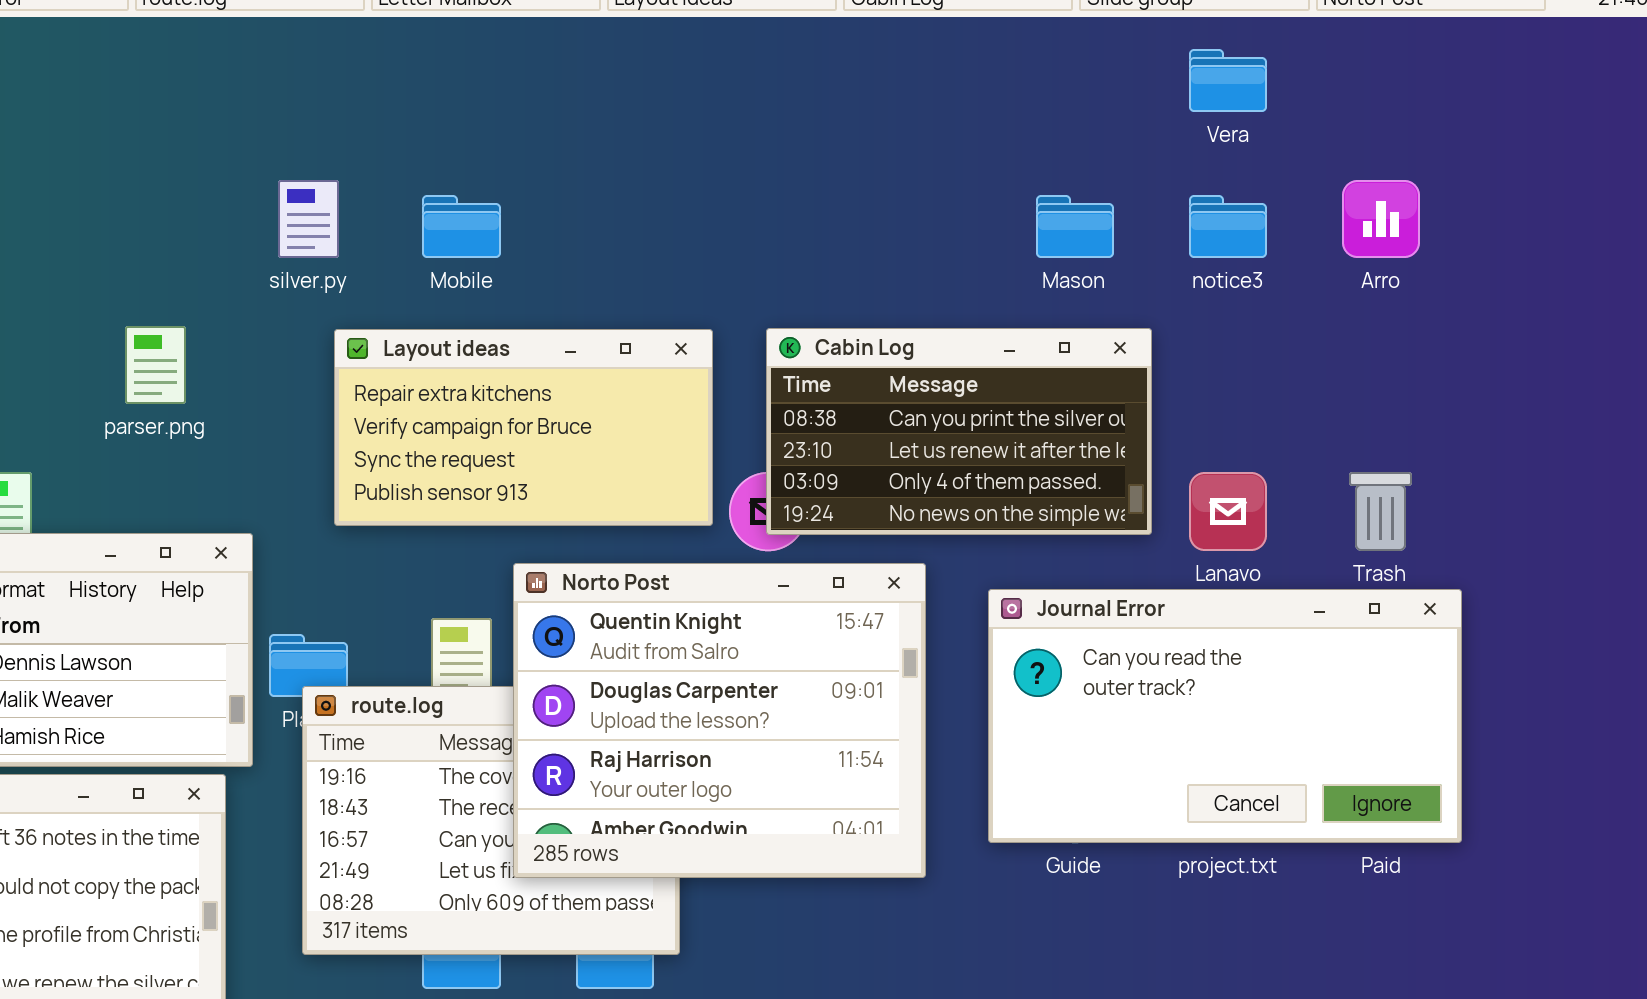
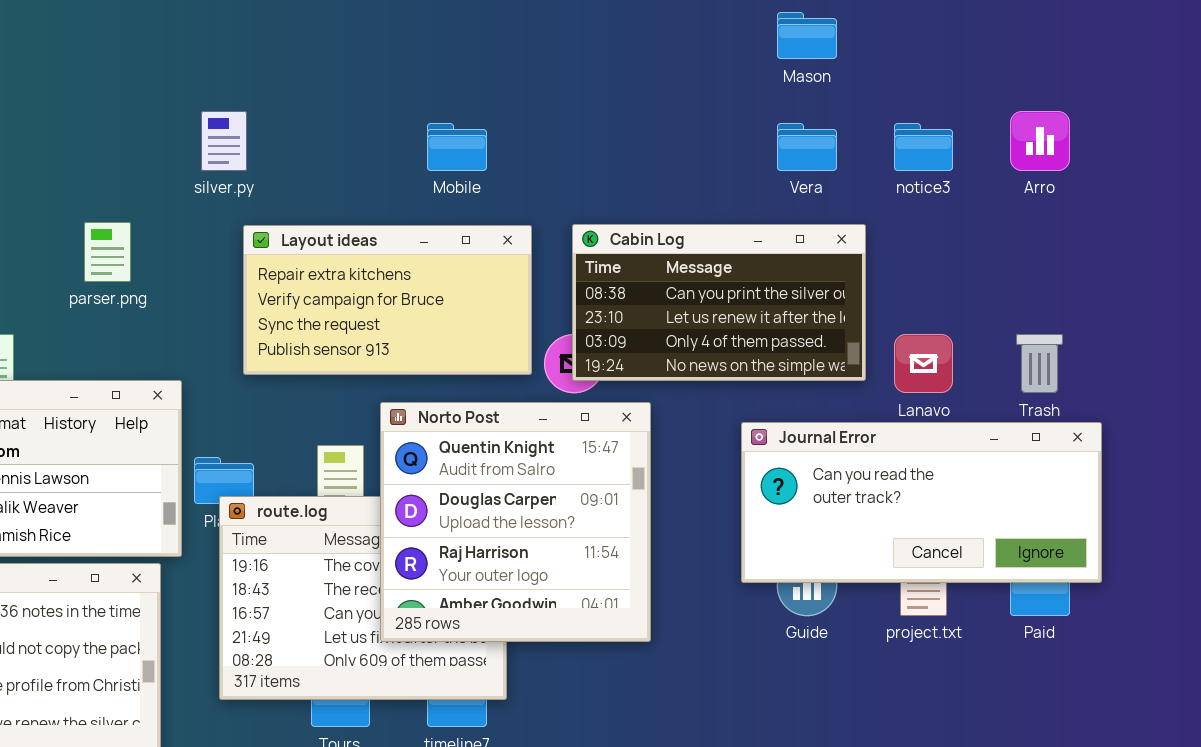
Vera: [1189,49,1267,112] -> [777,123,837,171], moved
Mobile: [422,195,501,258] -> [427,123,487,171], moved
Mason: [1036,195,1114,258] -> [777,12,837,59], moved
Norto Post: [513,563,926,878] -> [380,402,651,642], resized
Journal Error: [988,589,1462,843] -> [741,422,1102,583], resized

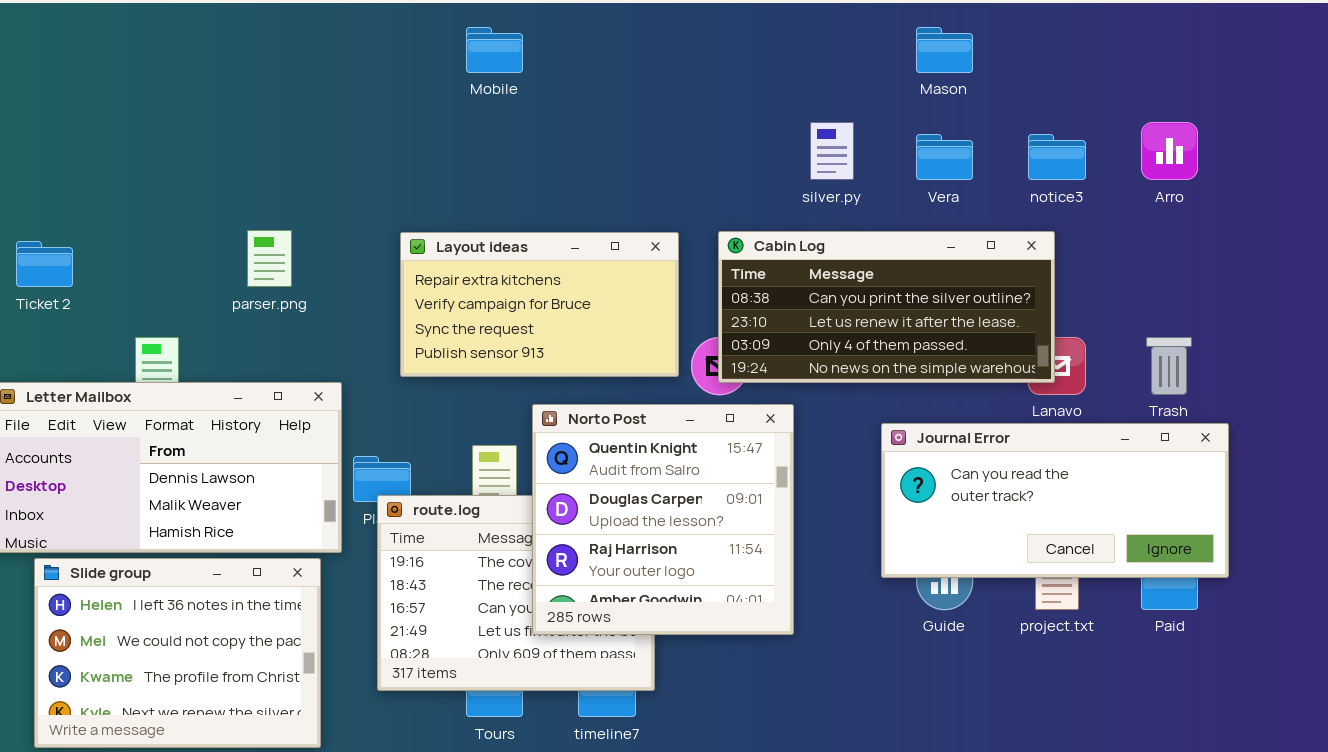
silver.py: [201,111,247,171] -> [810,122,854,180], moved
Mobile: [427,123,487,171] -> [466,27,523,73], moved
Cabin Log: [572,224,866,381] -> [718,231,1055,383], resized

